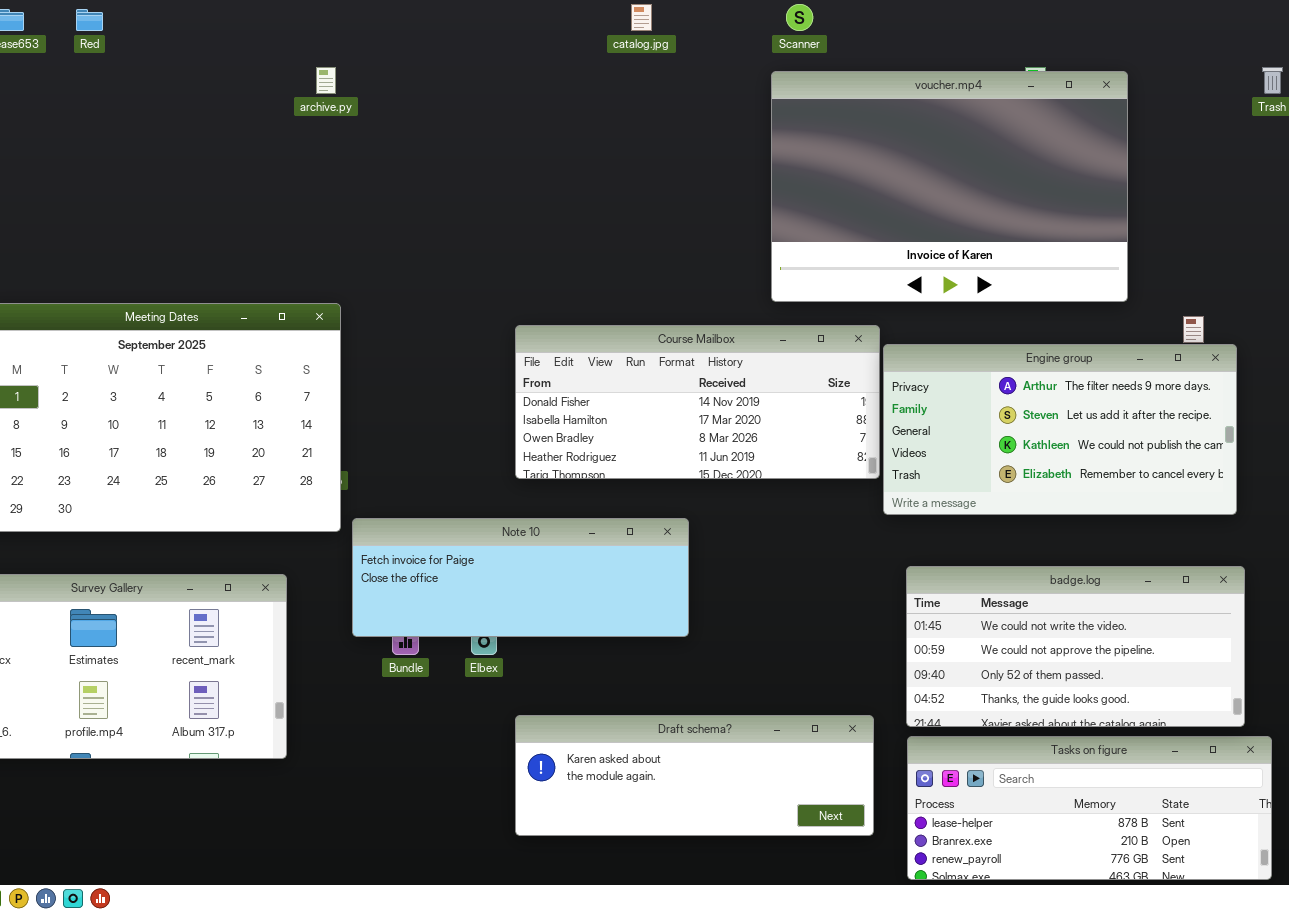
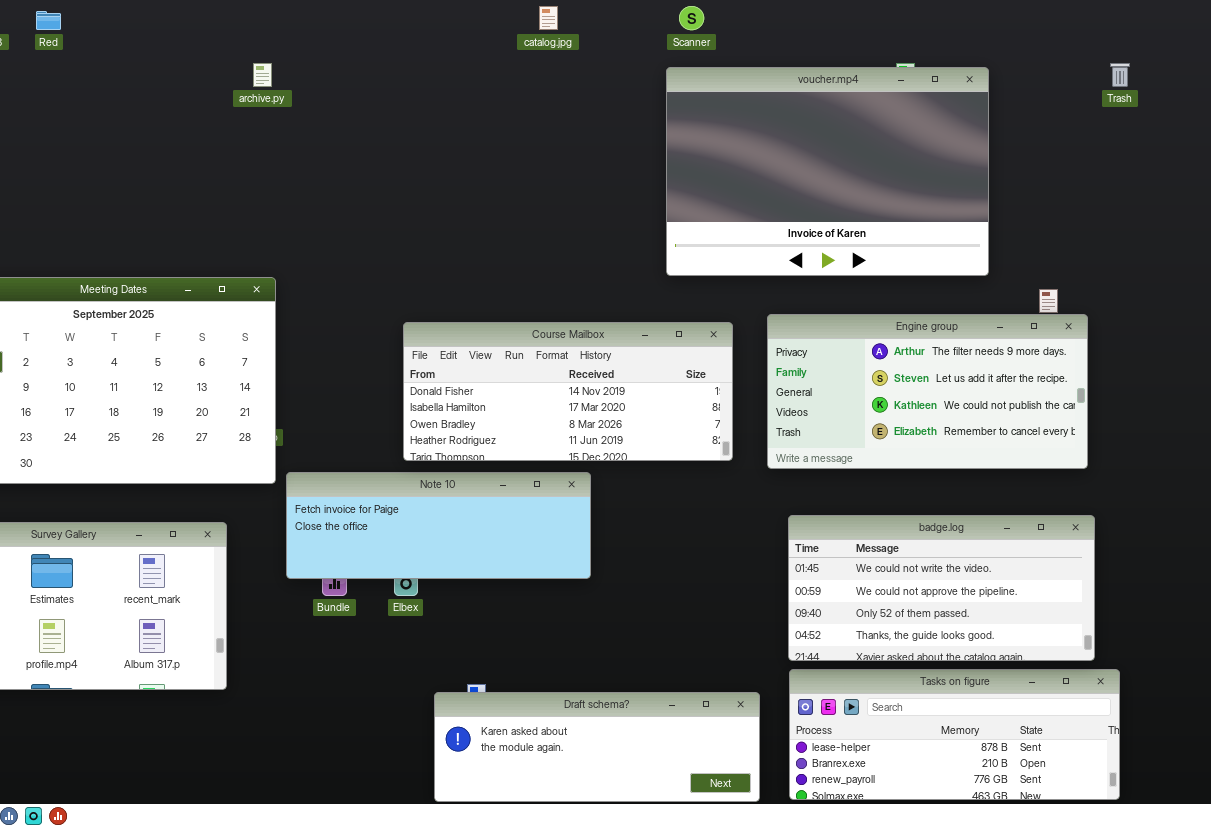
Course Mailbox: [515,325,880,479] -> [403,322,733,461], moved
Draft schema?: [515,715,874,836] -> [434,692,760,802], moved

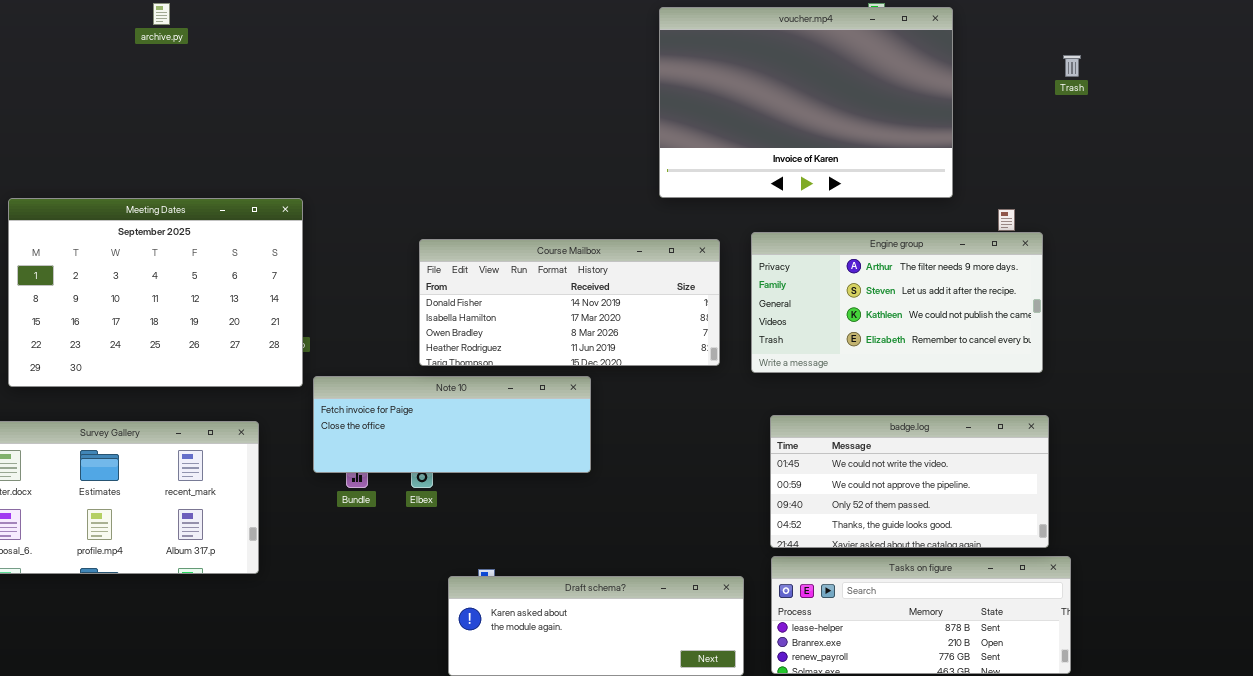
archive.py: [253,63,272,87] -> [153,3,170,25], moved
Trash: [1110,63,1130,87] -> [1063,55,1081,77], moved

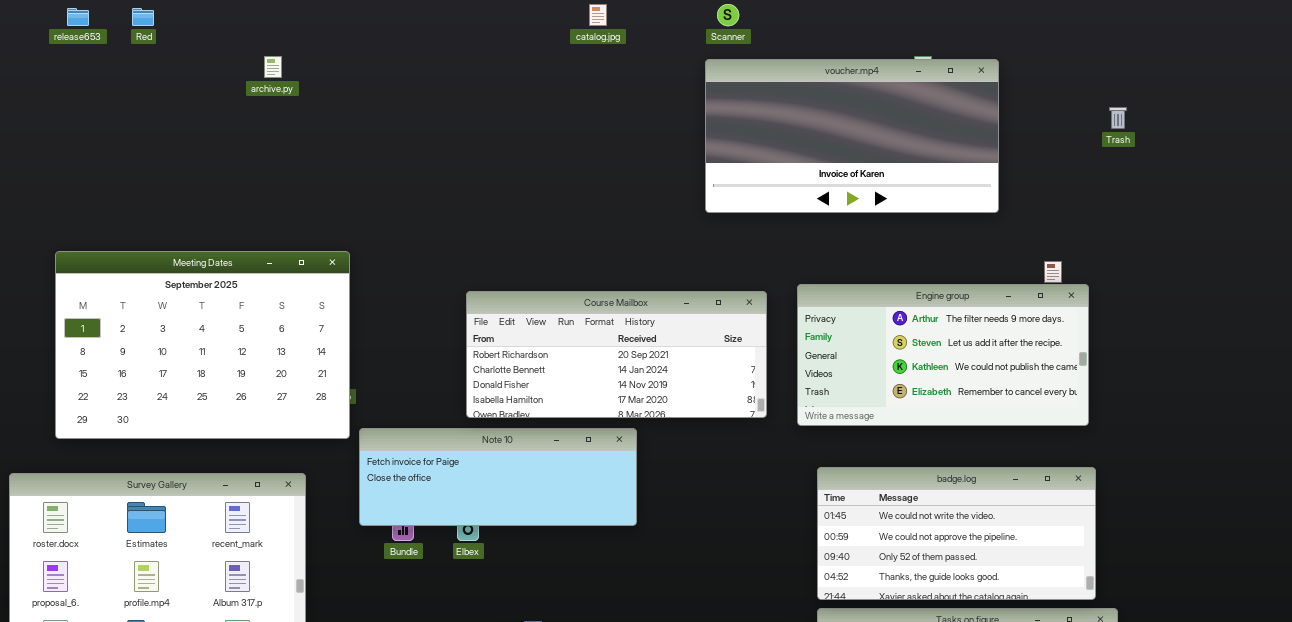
archive.py: [153,3,170,25] -> [264,56,282,78], moved
voucher.mp4: [659,7,953,198] -> [705,59,999,213], resized
Course Mailbox: [419,239,720,366] -> [466,291,767,418], scrolled up 2 rows

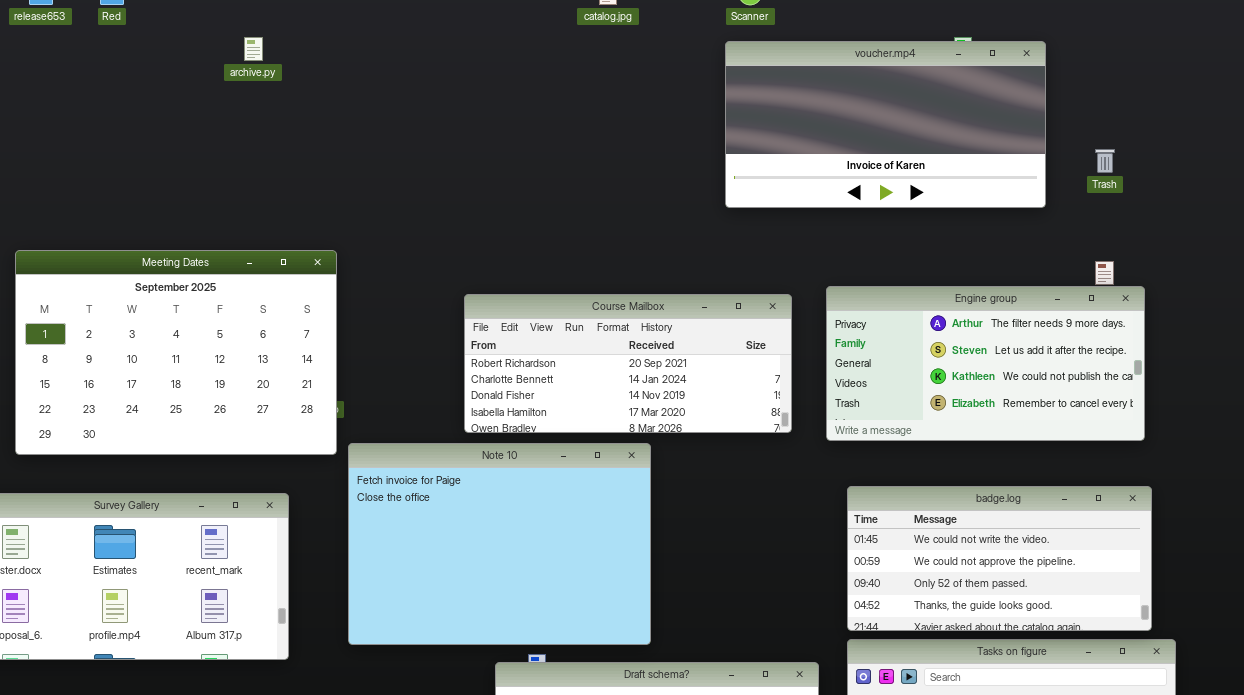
Trash: [1109,107,1127,129] -> [1095,149,1115,173], moved
Note 10: [359,428,637,526] -> [348,443,651,645], resized

